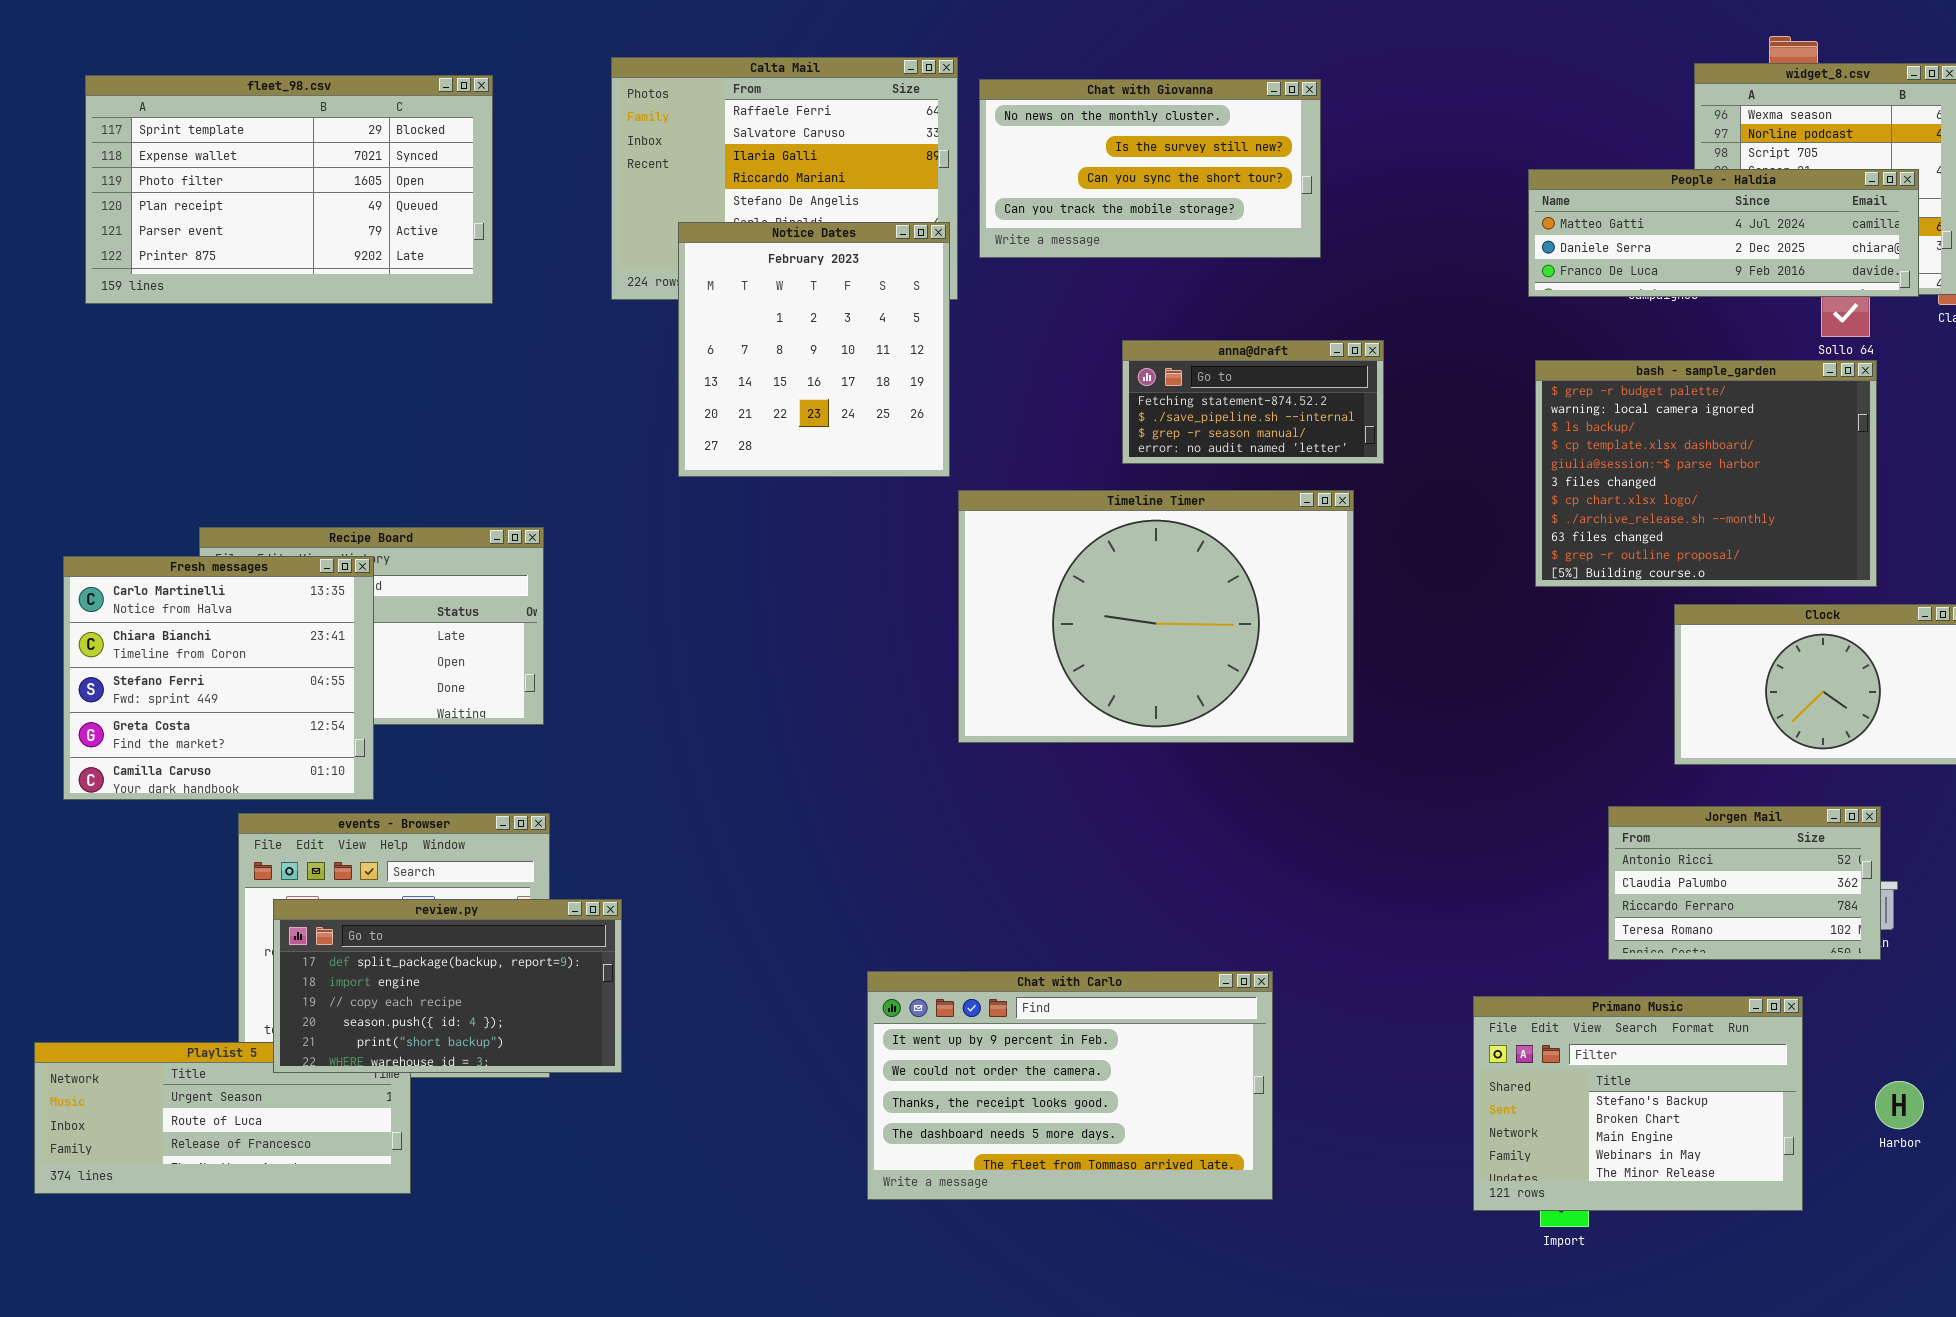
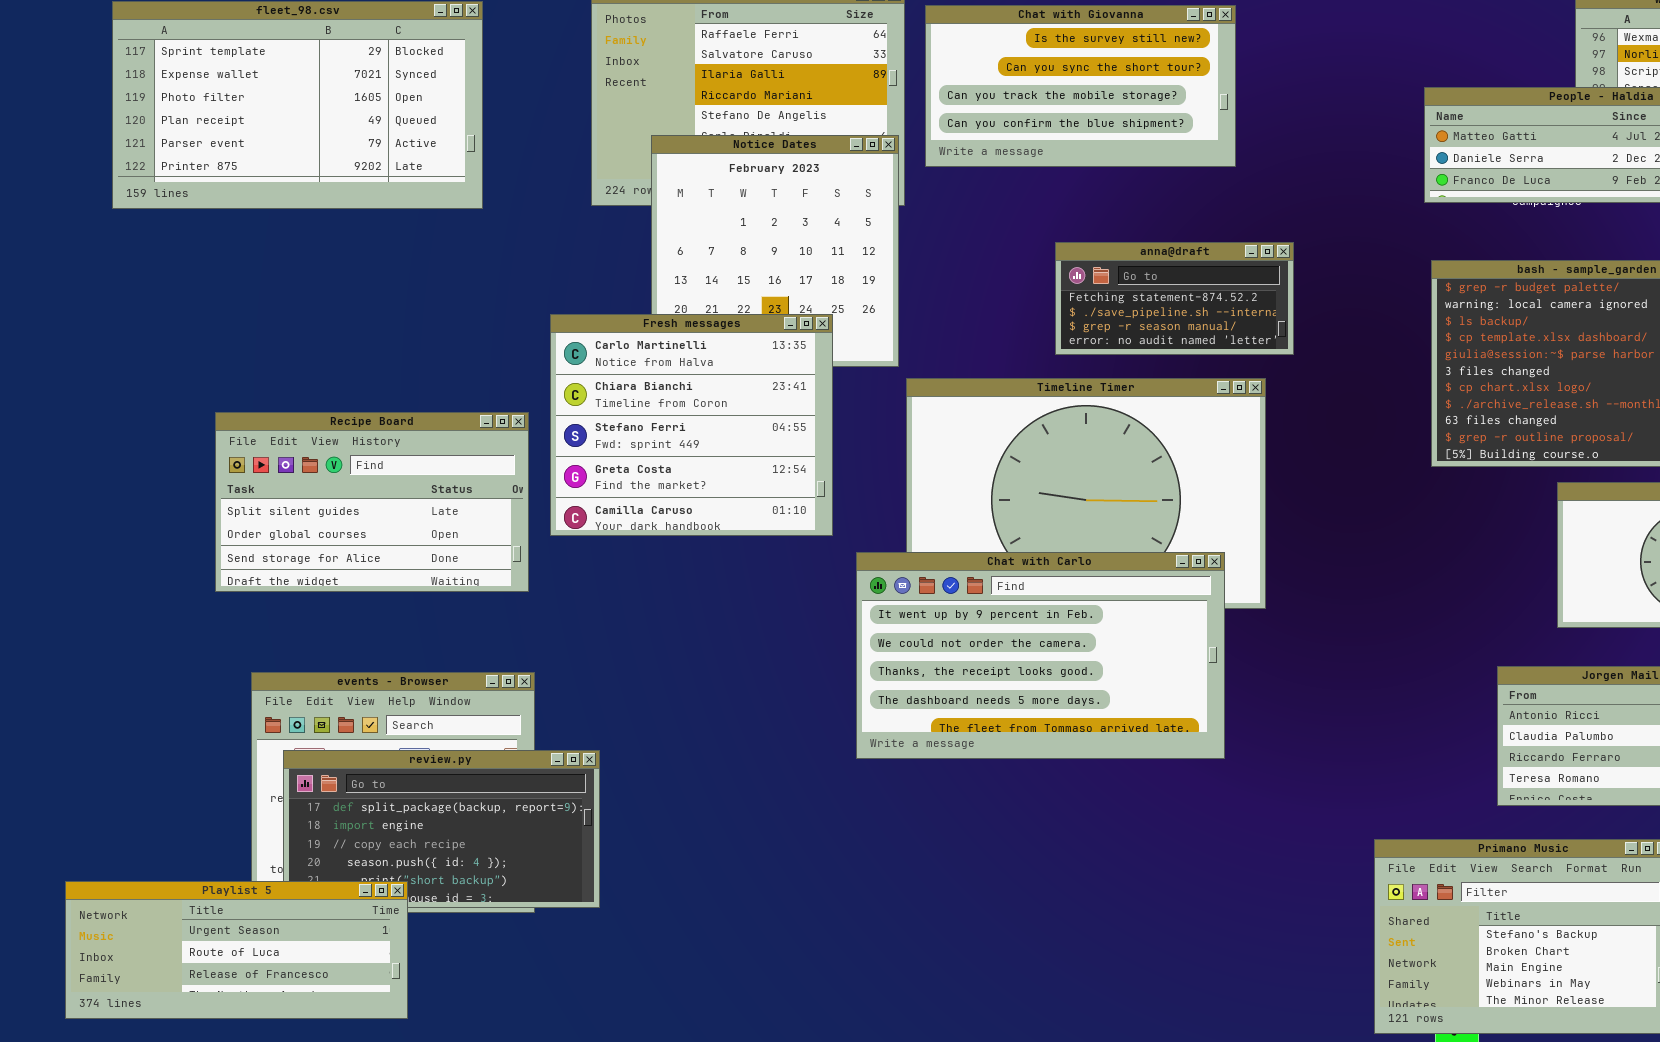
Chat with Giovanna: [979,79,1321,258] -> [925,5,1236,167], scrolled down 1 row
Fresh messages: [63,556,374,800] -> [550,314,833,536], moved
Chat with Carlo: [867,971,1273,1200] -> [856,552,1225,759], moved
Playlist 5: [34,1042,411,1194] -> [65,881,408,1019], raised

